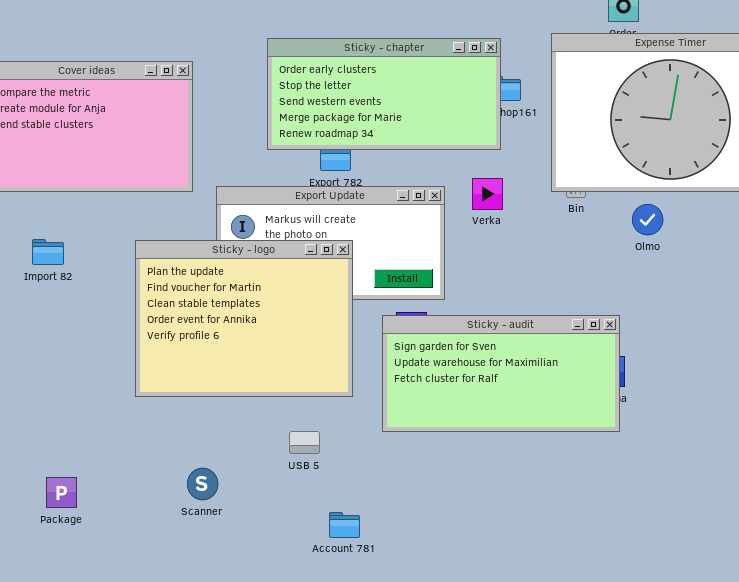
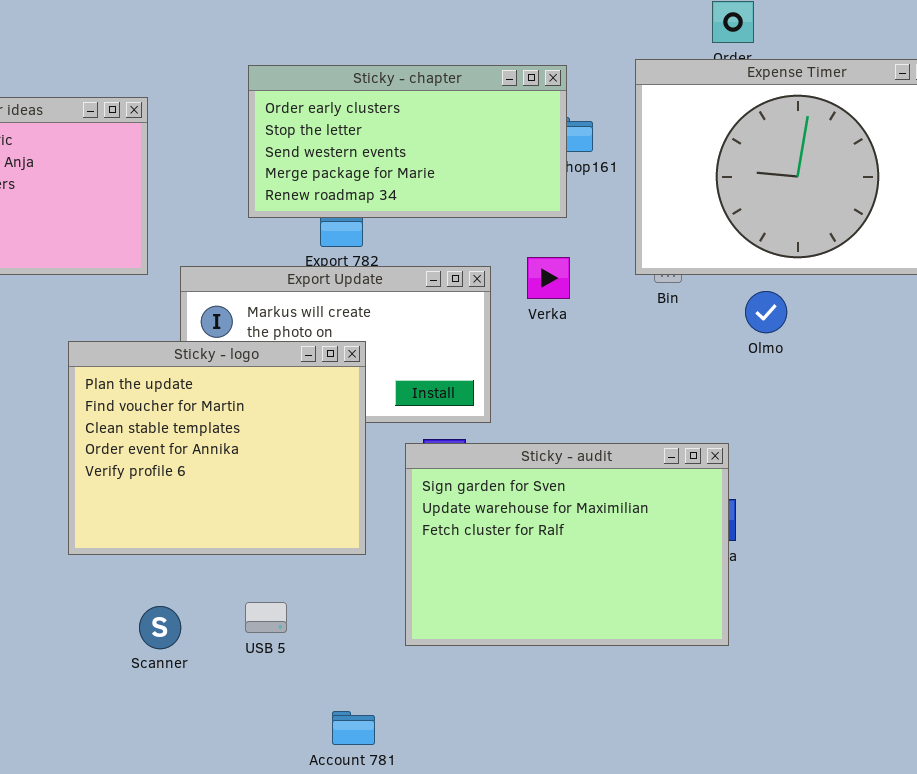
Sticky - audit: [382,315,620,432] -> [405,443,729,646], resized
USB 5: [289,431,320,454] -> [245,602,287,633], moved
Scanner: [187,468,218,500] -> [139,606,181,649], moved

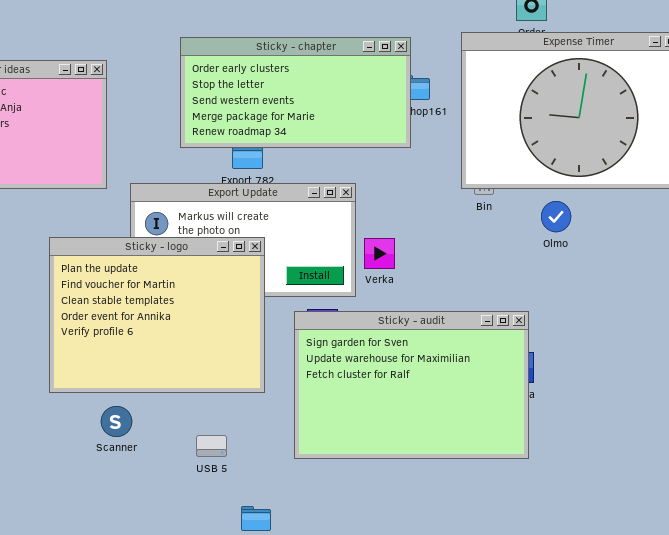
Verka: [527,257,570,299] -> [364,238,395,269], moved
USB 5: [245,602,287,633] -> [196,435,227,457], moved
Scanner: [139,606,181,649] -> [101,406,132,437], moved

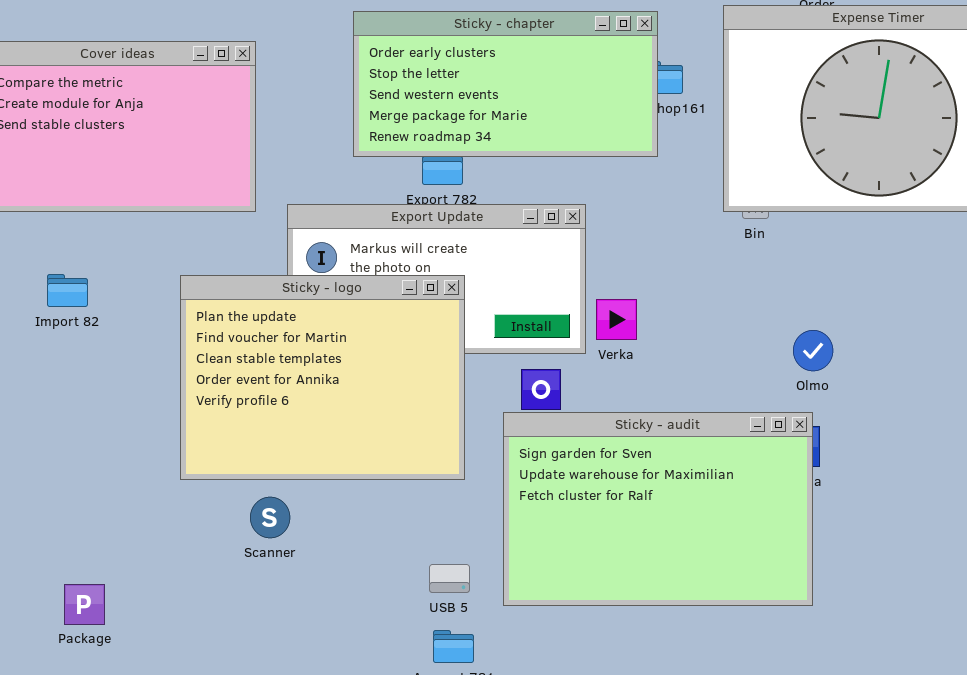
Olmo: [541,201,571,232] -> [793,330,833,371], moved
Verka: [364,238,395,269] -> [596,299,637,340], moved
Sticky - audit: [294,311,529,459] -> [503,412,813,606], moved
USB 5: [196,435,227,457] -> [429,564,470,593], moved

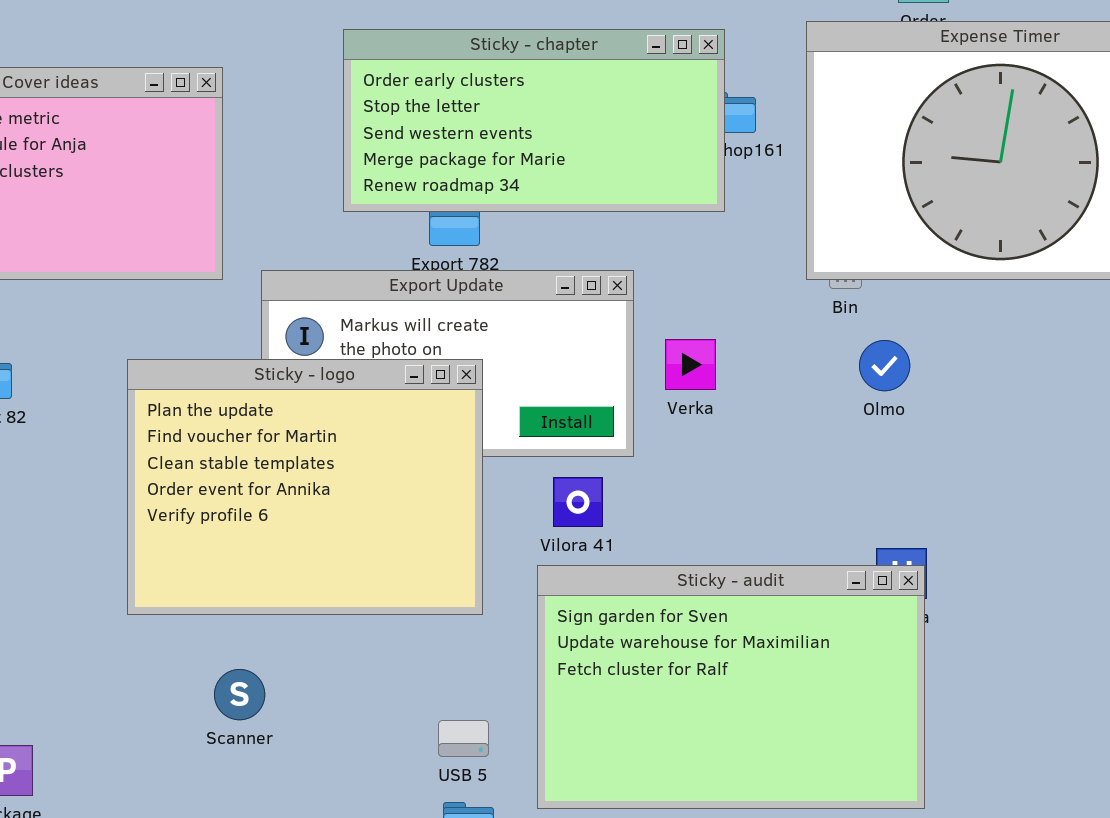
Verka: [596,299,637,340] -> [665,339,716,390], moved
Olmo: [793,330,833,371] -> [859,340,910,391], moved
Sticky - audit: [503,412,813,606] -> [537,565,925,809], moved
Scanner: [250,497,290,538] -> [214,669,265,720], moved

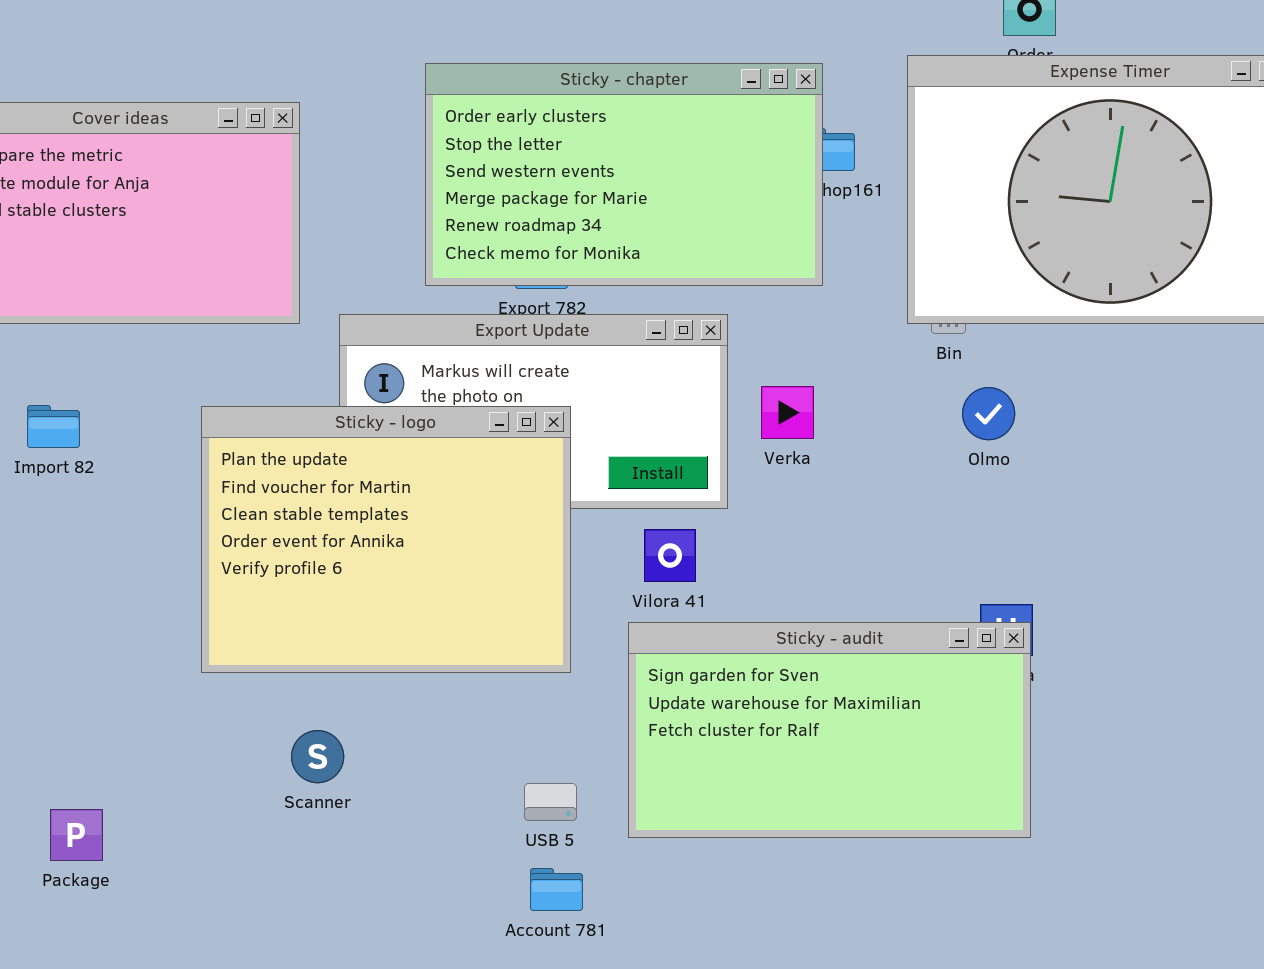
Sticky - chapter: [343,29,725,212] -> [425,63,823,286], resized
Sticky - audit: [537,565,925,809] -> [628,622,1031,838], resized

